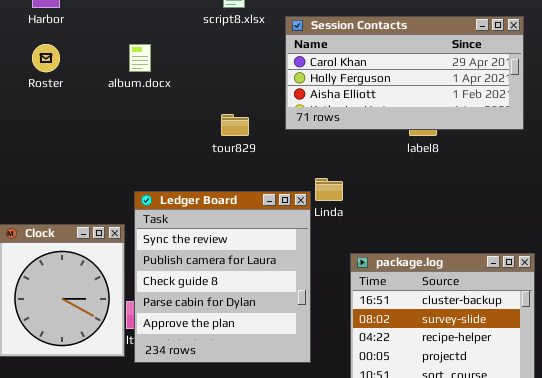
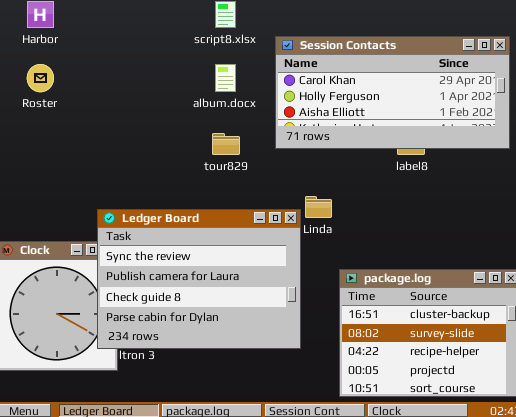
album.docx: [129,44,151,72] -> [215,64,236,92], moved
Ledger Board: [134,191,311,363] -> [97,209,301,349], resized

